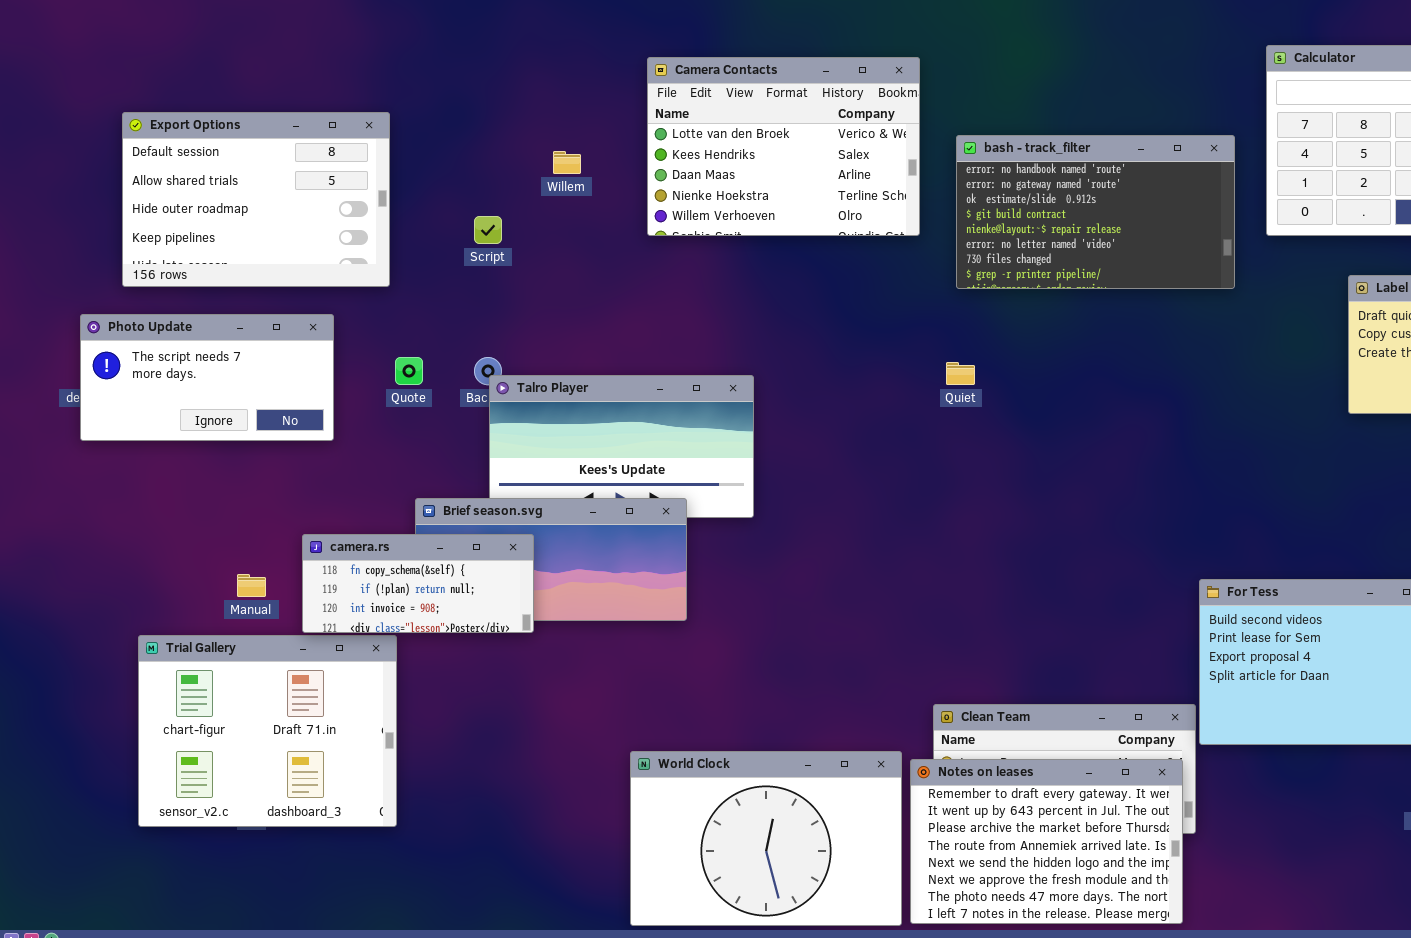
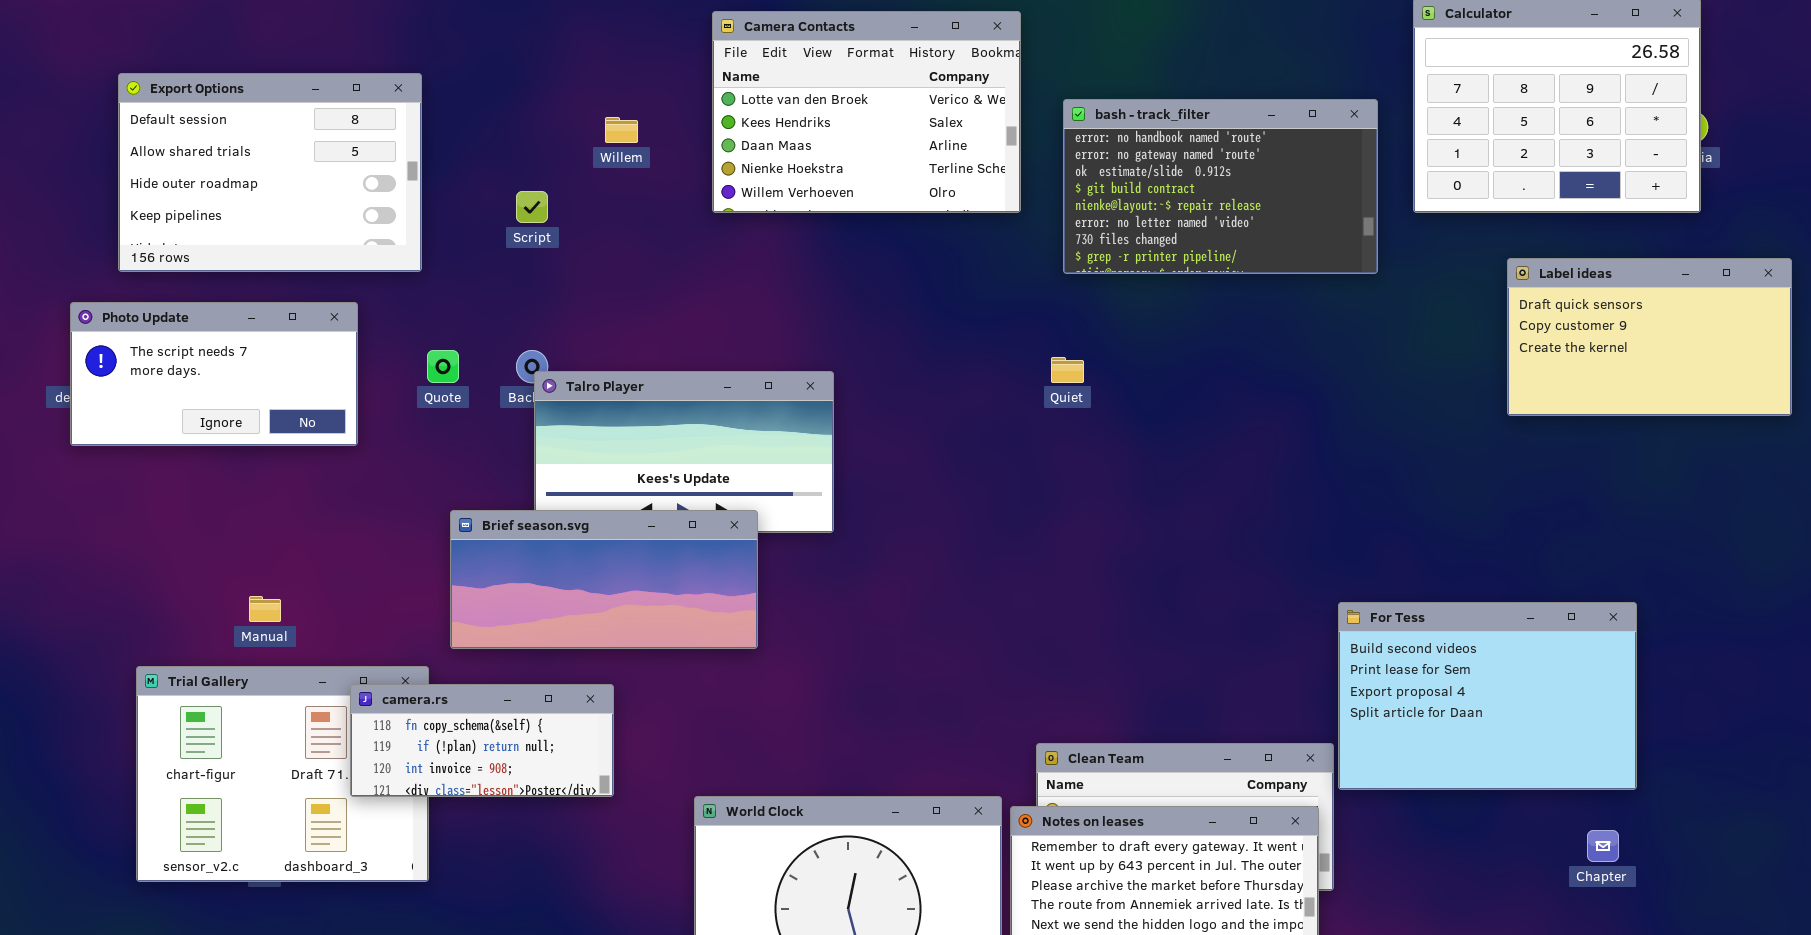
camera.rs: [302,534,534,633] -> [350,684,614,797], moved

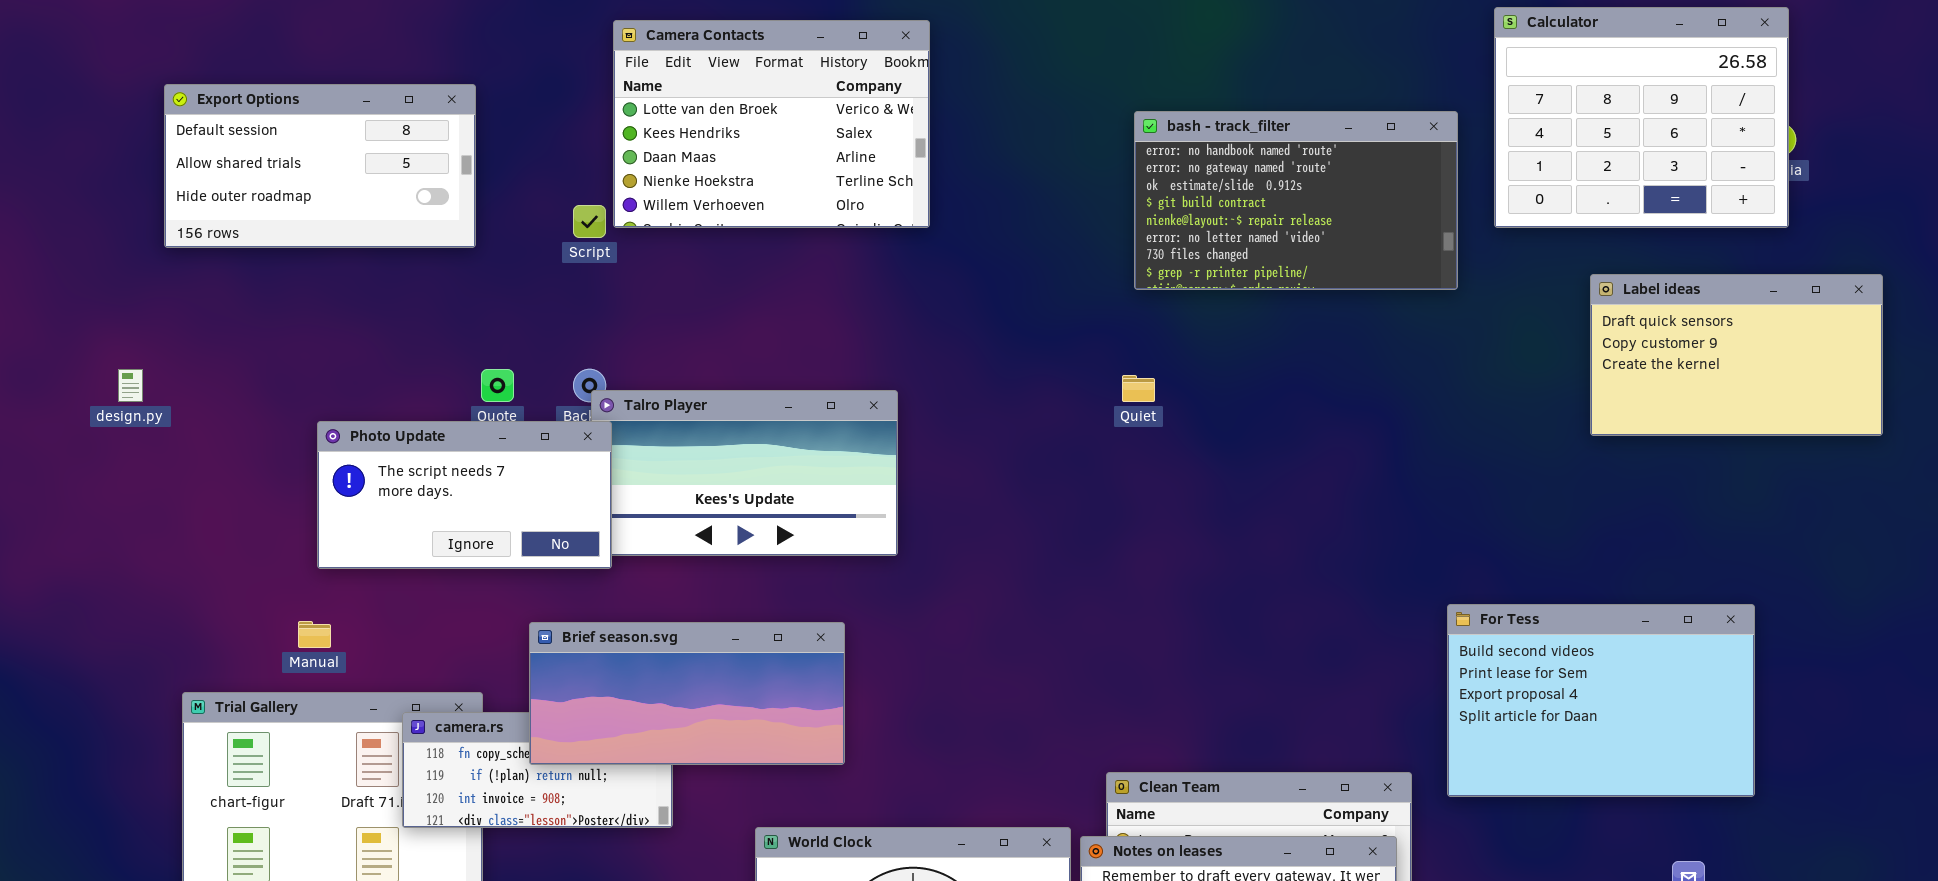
Camera Contacts: [712,11,1021,213] -> [613,20,930,228], moved
Export Options: [118,73,422,272] -> [164,84,476,248], resized
Photo Update: [70,302,358,446] -> [317,421,612,569], moved
Brief season.svg: [450,510,758,649] -> [529,622,845,765], moved
For Tess: [1338,602,1637,790] -> [1447,604,1755,797], moved

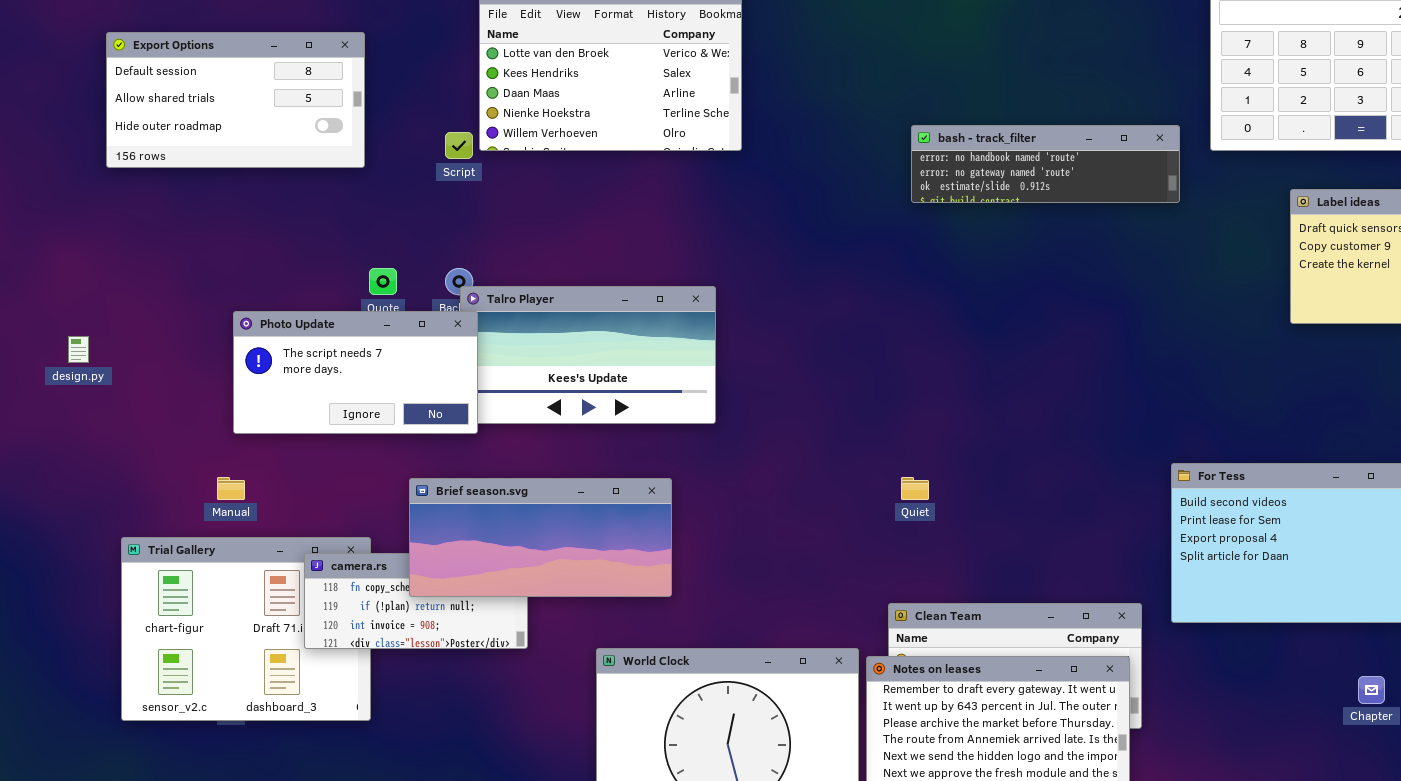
bash - track_filter: [1134,111,1458,290] -> [911,125,1180,203], resized
design.py: [118,369,143,402] -> [68,336,89,363], moved
Quiet: [1122,375,1155,402] -> [901,477,929,500], moved

